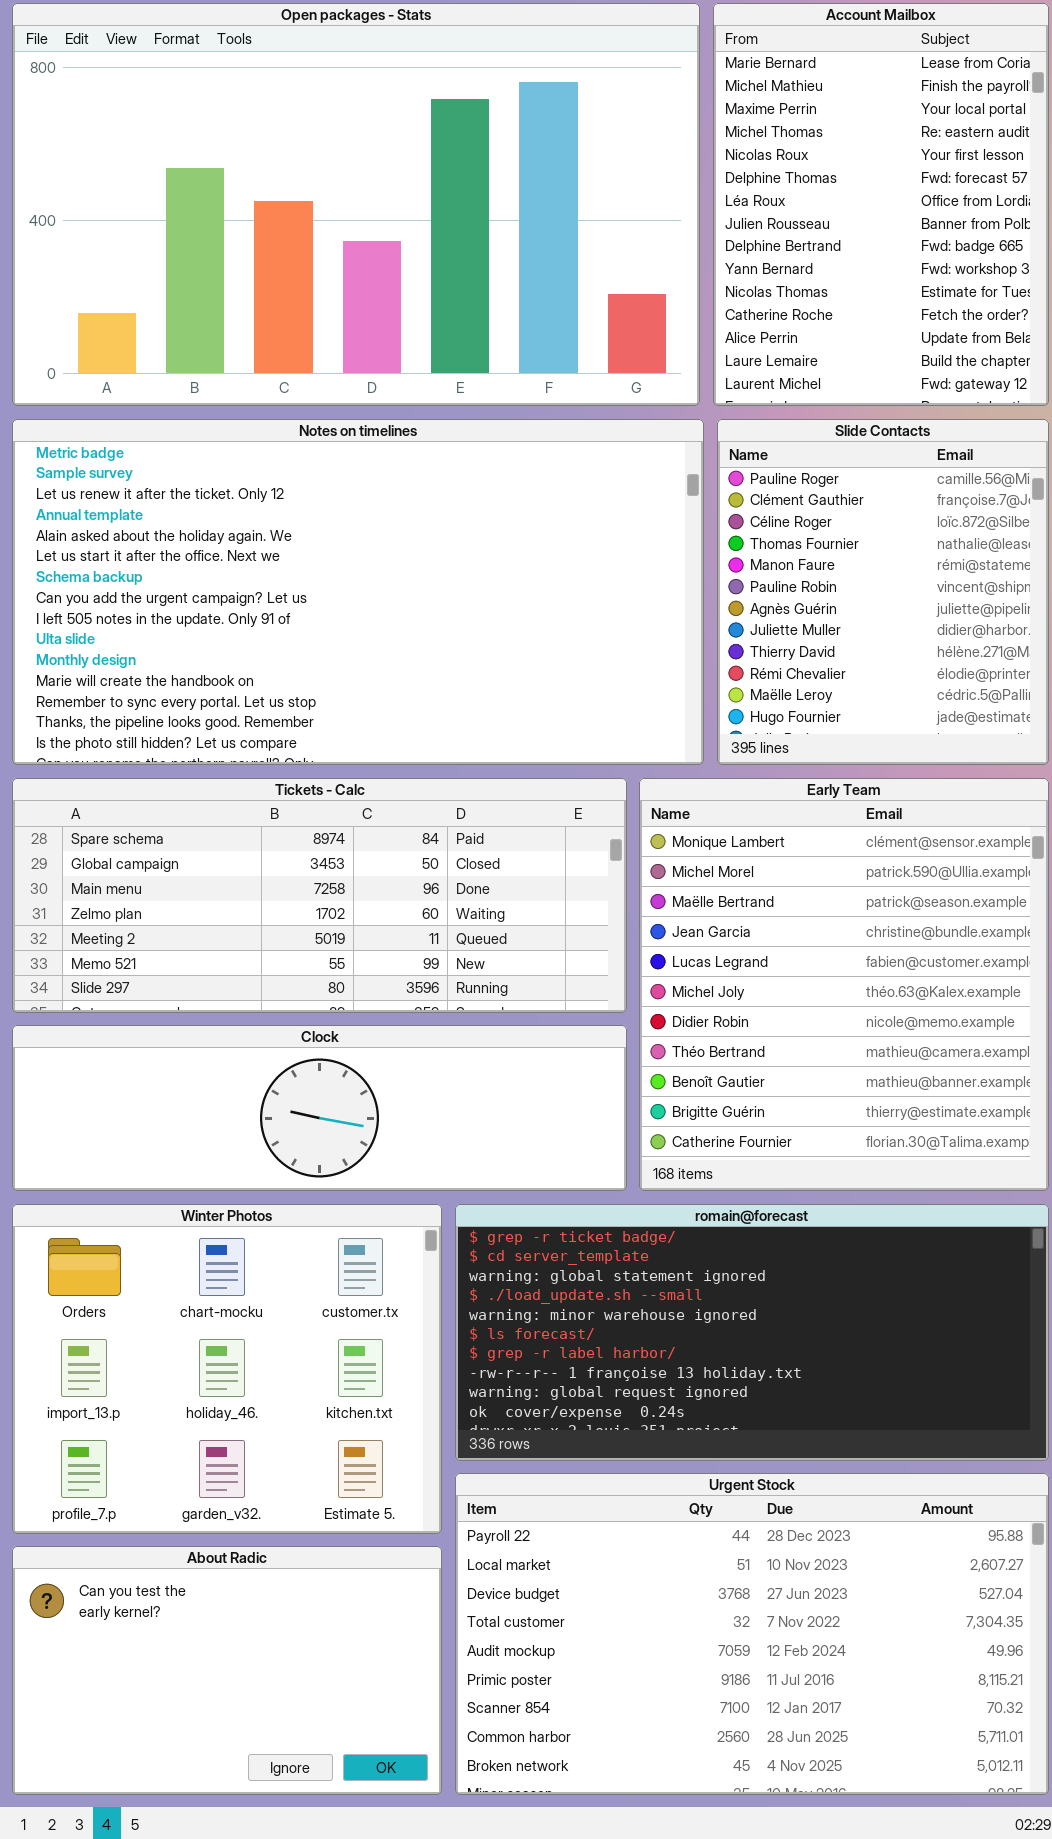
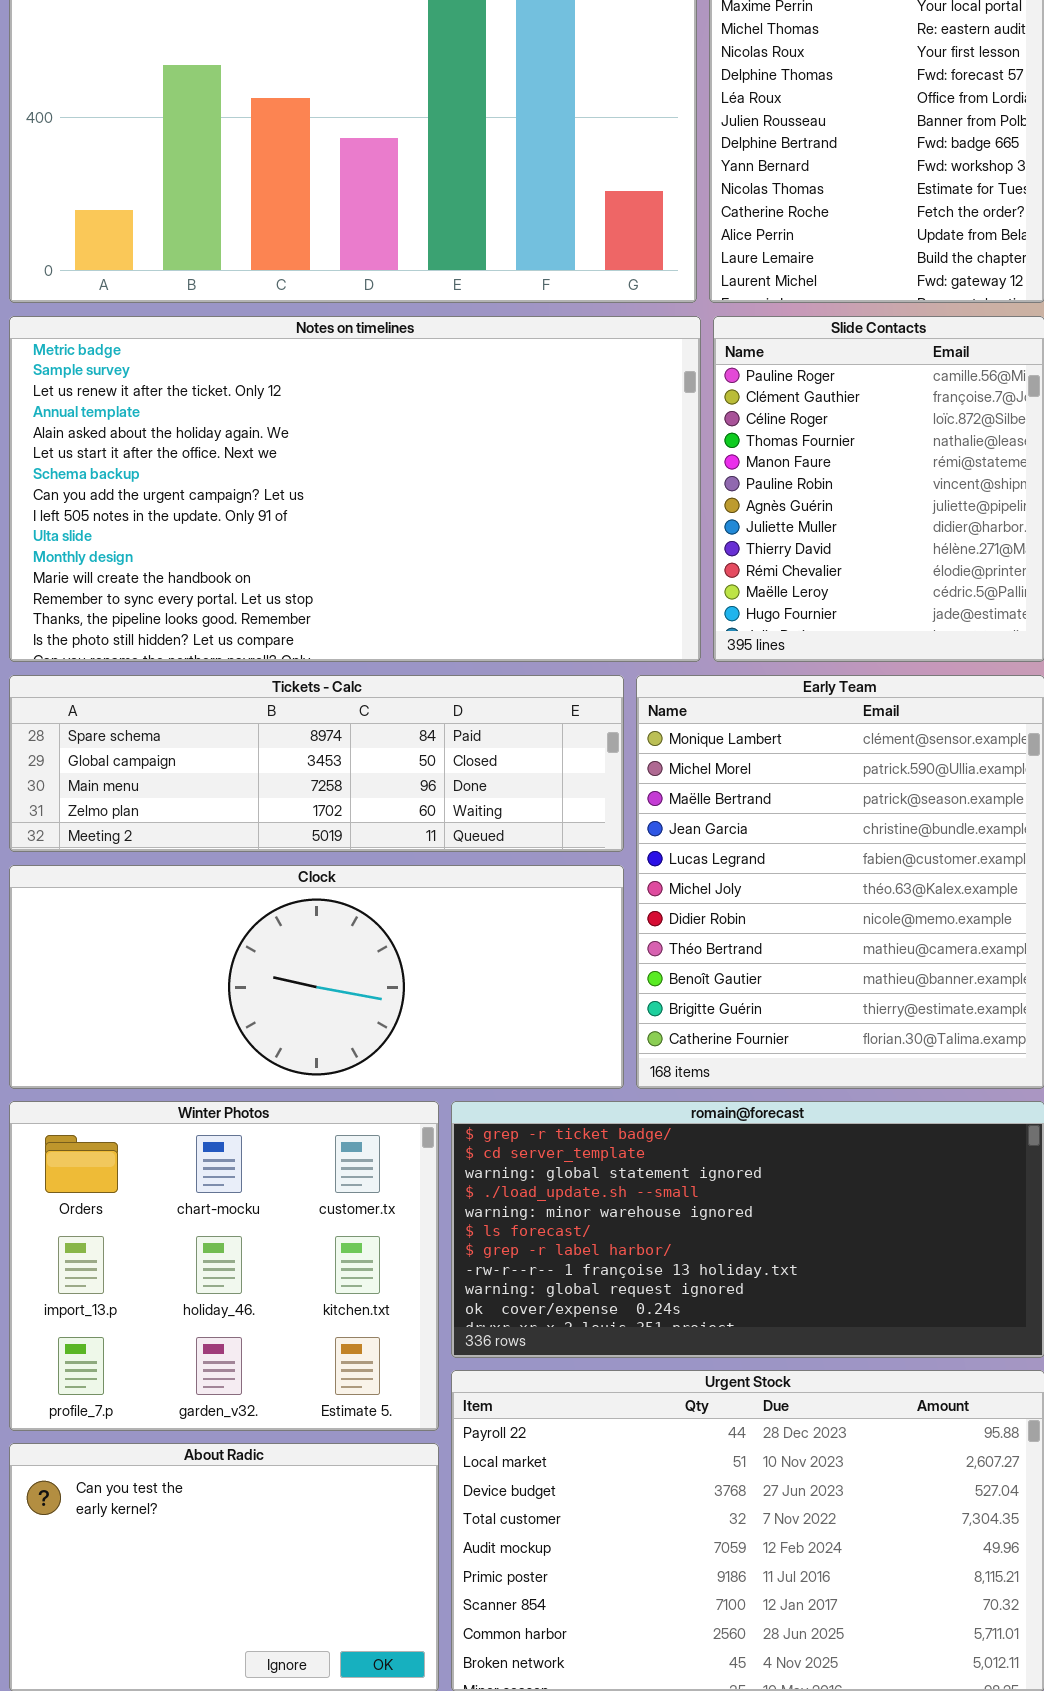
Tickets - Calc: [12,778,627,1013] -> [9,675,624,852], resized
Clock: [12,1025,627,1191] -> [9,865,624,1089], resized

